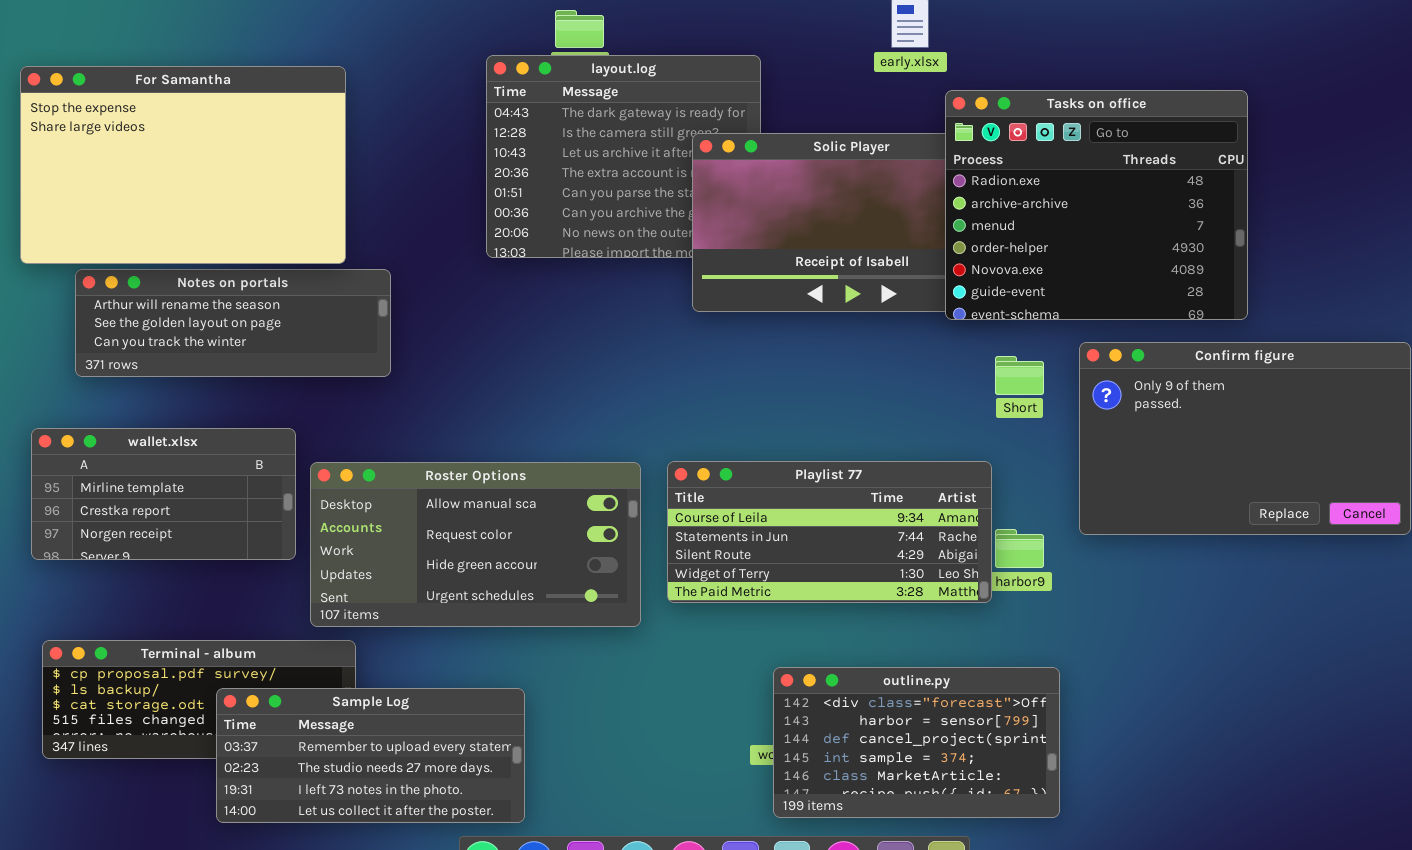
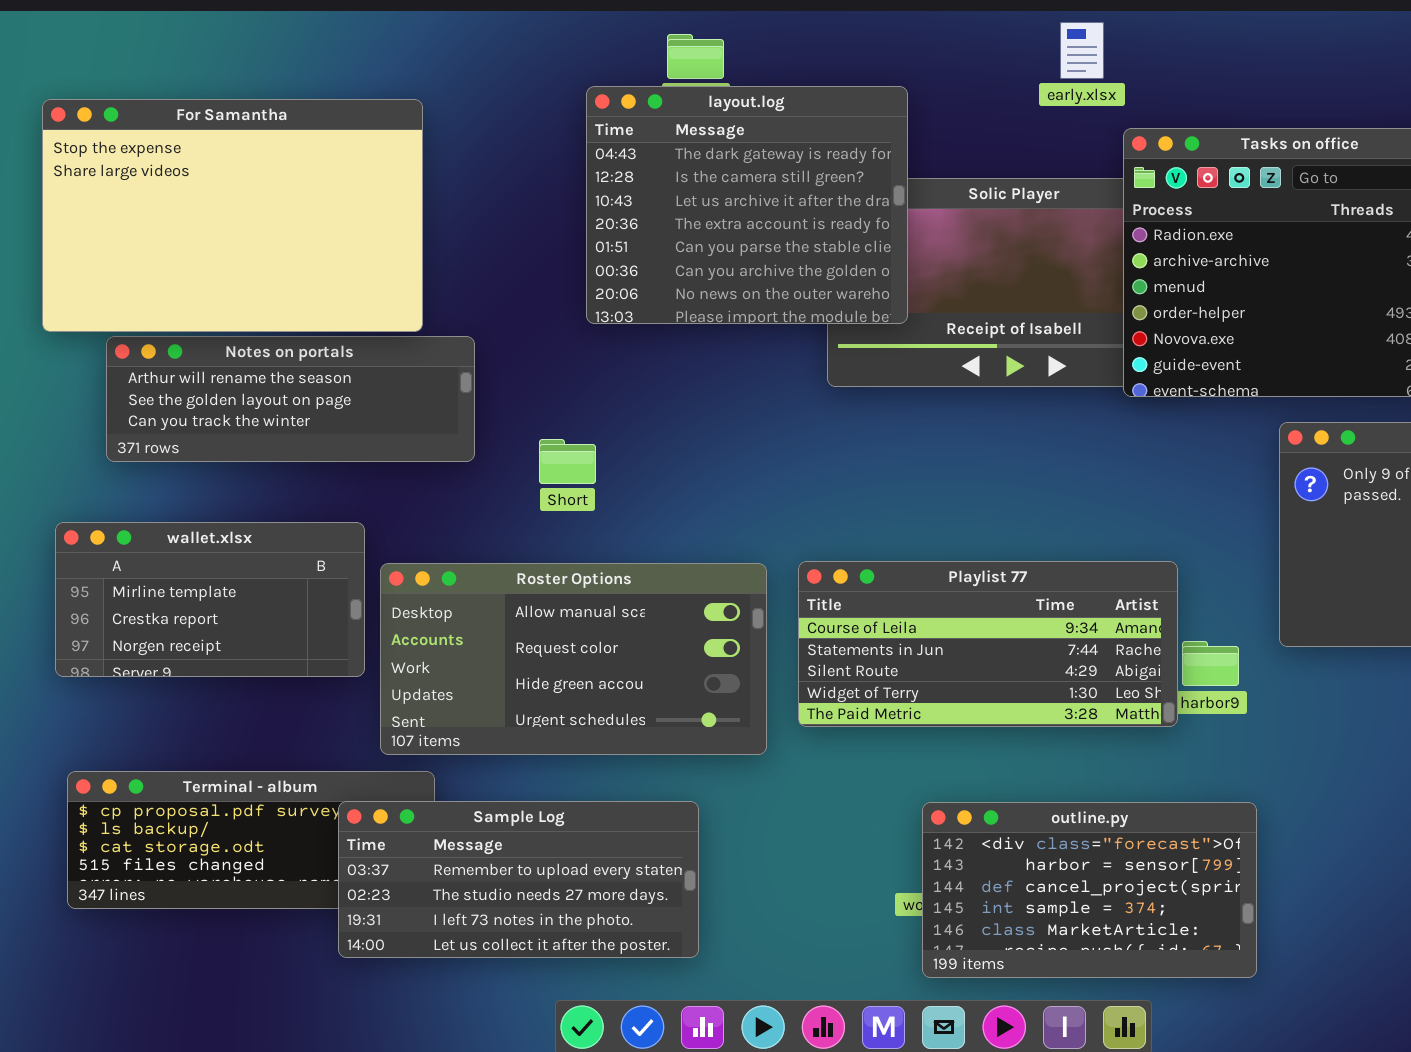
layout.log: [486,55,761,258] -> [586,86,908,324], raised
Short: [995,356,1044,395] -> [539,439,596,484], moved
Sample Log: [216,688,525,823] -> [338,801,699,958], moved

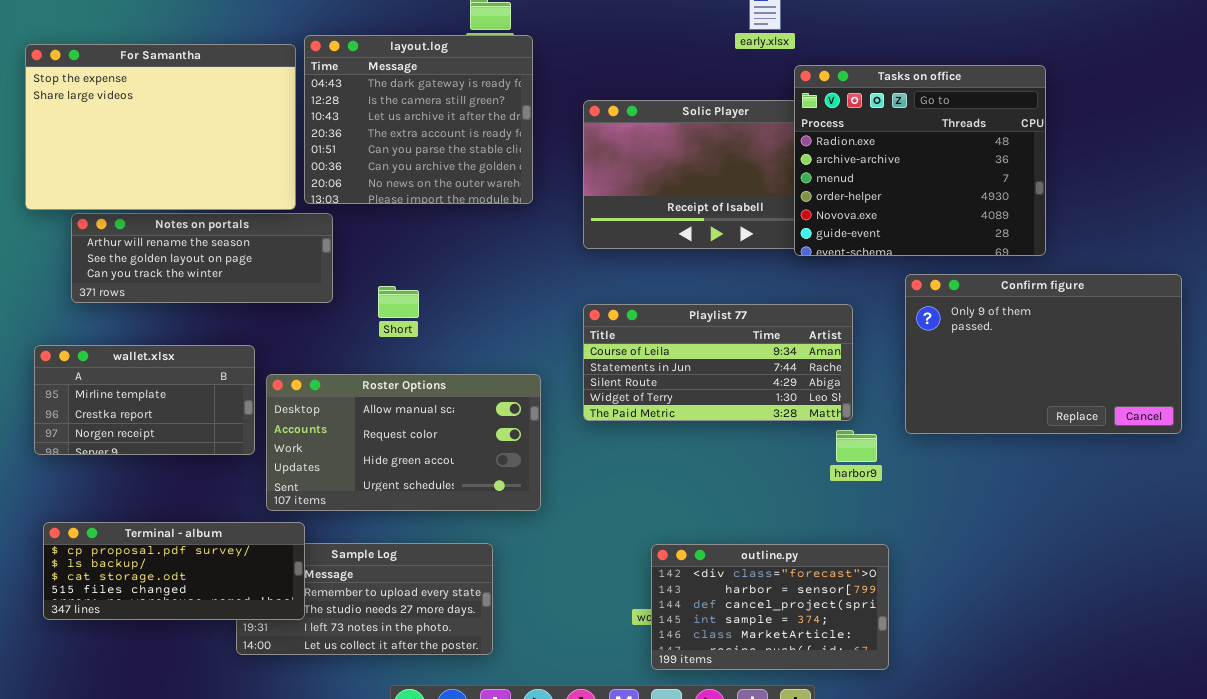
layout.log: [586,86,908,324] -> [304,35,533,204], moved
Playlist 77: [798,561,1178,727] -> [583,304,853,421], moved
Terminal - album: [67,771,435,909] -> [43,522,305,620], raised

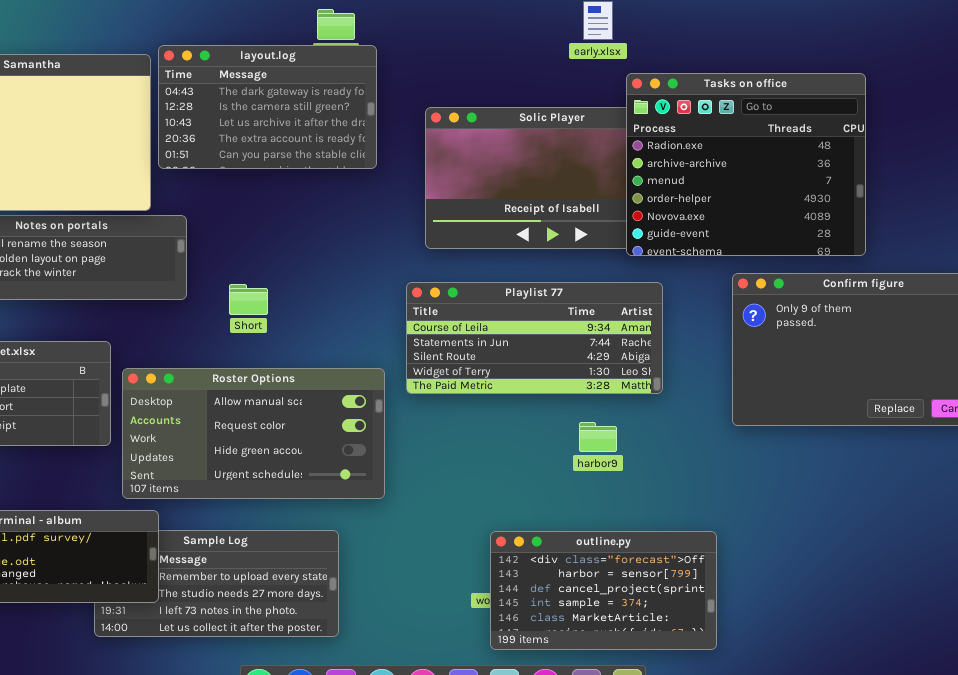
layout.log: [304,35,533,204] -> [158,45,377,169], resized
Playlist 77: [583,304,853,421] -> [406,282,663,394], moved
harbor9: [836,430,877,462] -> [579,422,617,452], moved

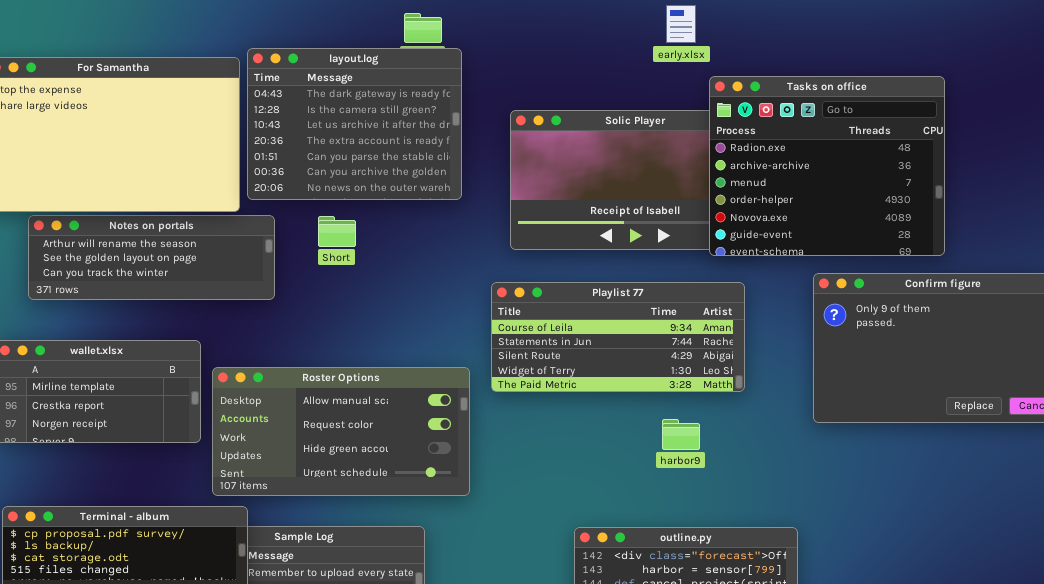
layout.log: [158,45,377,169] -> [247,48,462,200], resized
Short: [229,284,268,315] -> [318,216,356,247], moved

